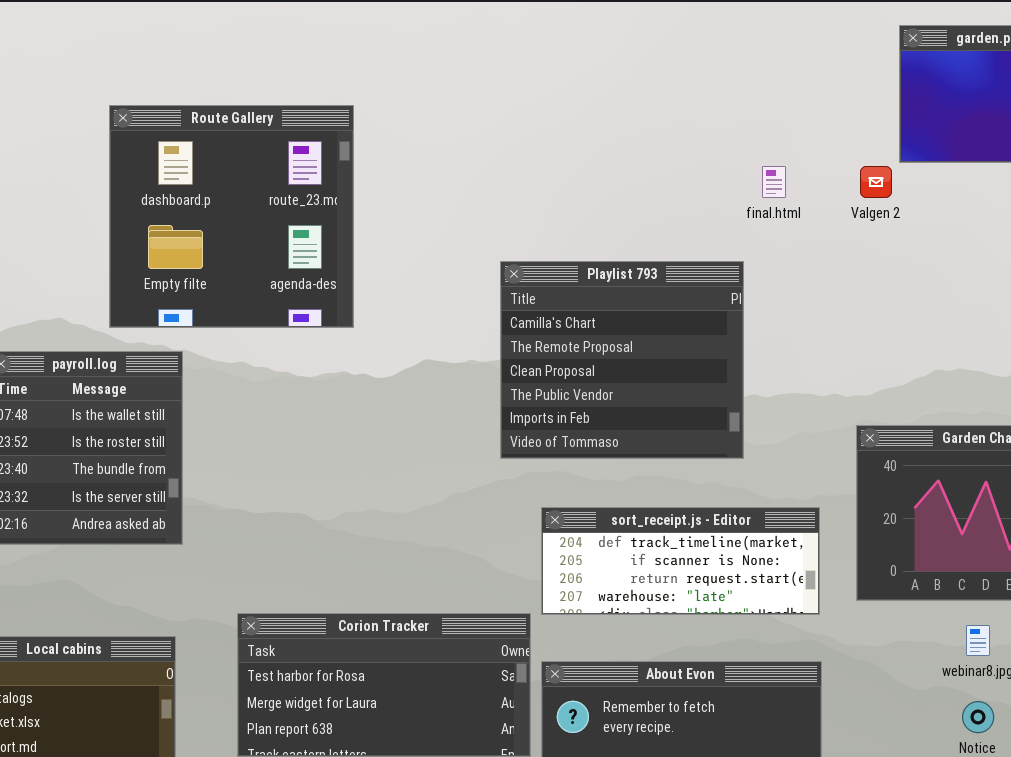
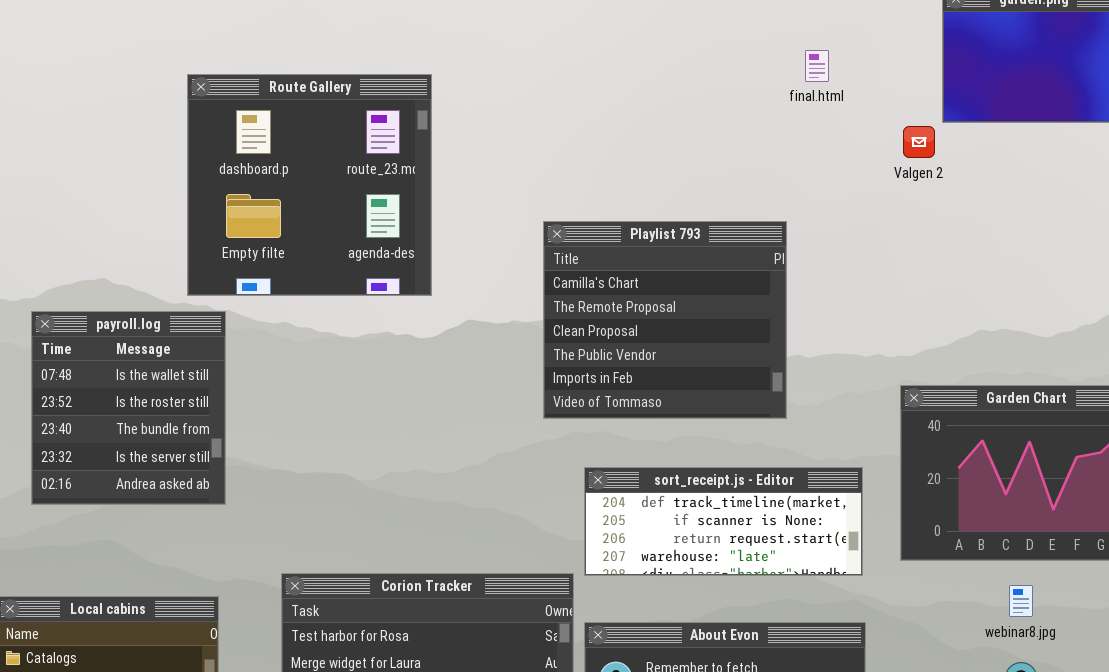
Route Gallery: [109,105,354,328] -> [187,74,432,296], moved
final.html: [762,166,786,198] -> [805,50,829,82], moved

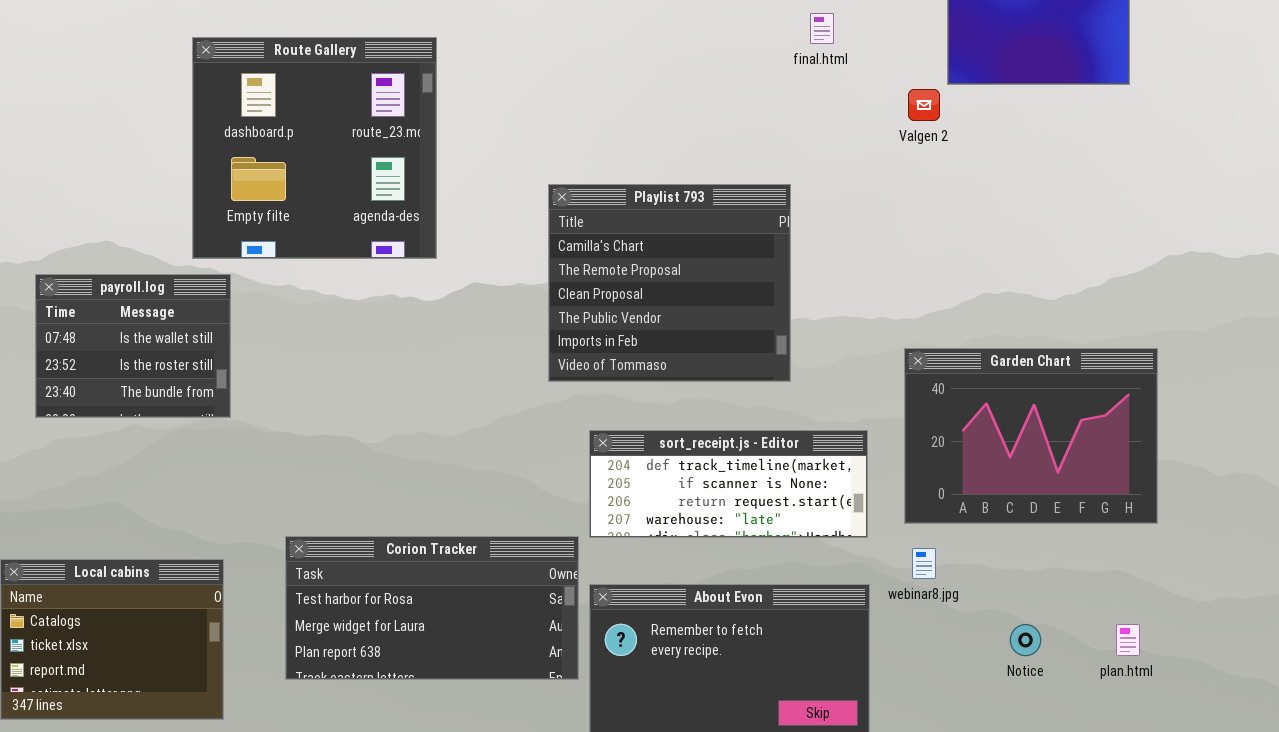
payroll.log: [31,311,226,505] -> [35,274,231,418], resized
webinar8.jpg: [1009,585,1033,617] -> [912,548,936,579], moved

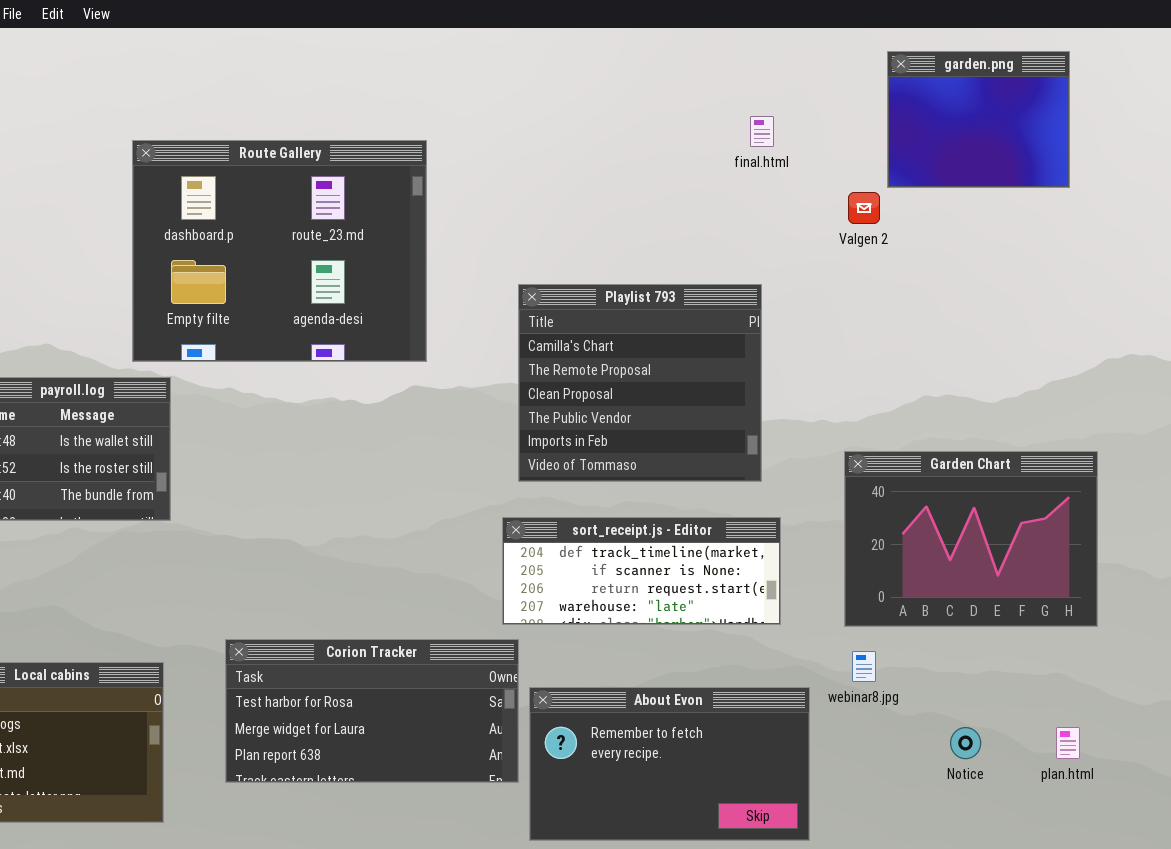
Route Gallery: [192,37,437,259] -> [132,140,427,362], resized
Playlist 793: [548,184,791,382] -> [518,284,762,482], moved
sort_receipt.js - Editor: [589,430,868,538] -> [502,517,781,625], moved

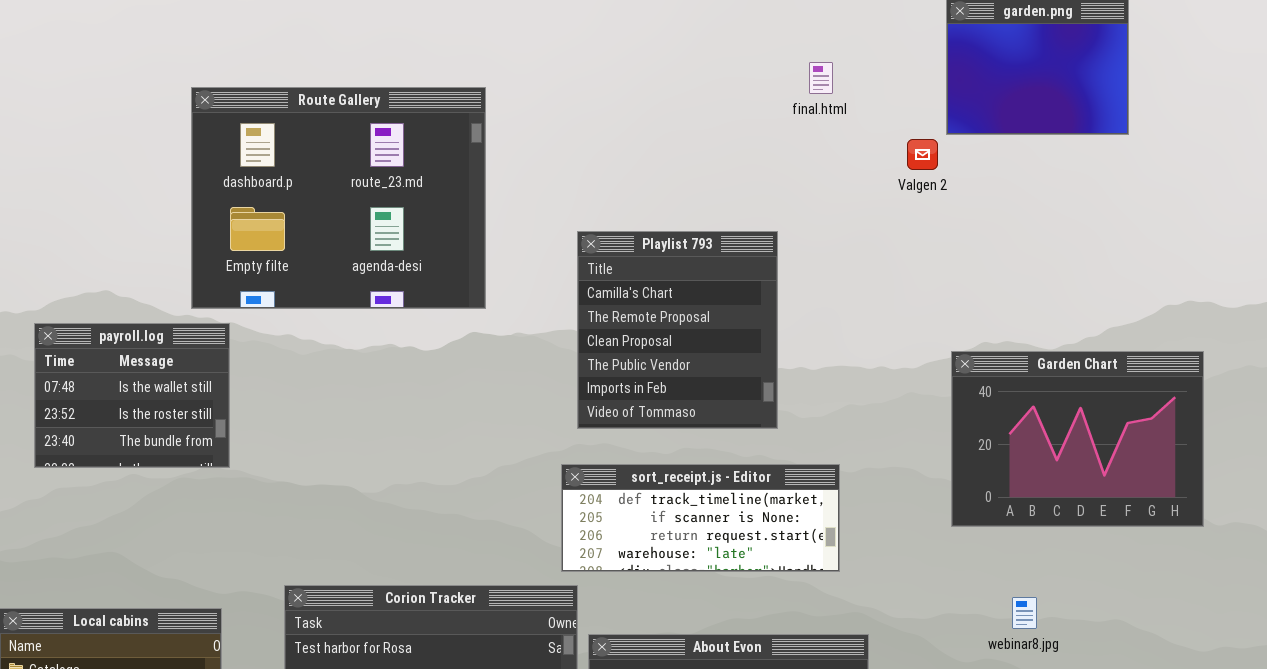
Playlist 793: [518,284,762,482] -> [577,231,778,429], resized
Garden Chart: [844,451,1098,627] -> [951,351,1204,527], moved
webinar8.jpg: [852,651,876,682] -> [1012,597,1037,629], moved

